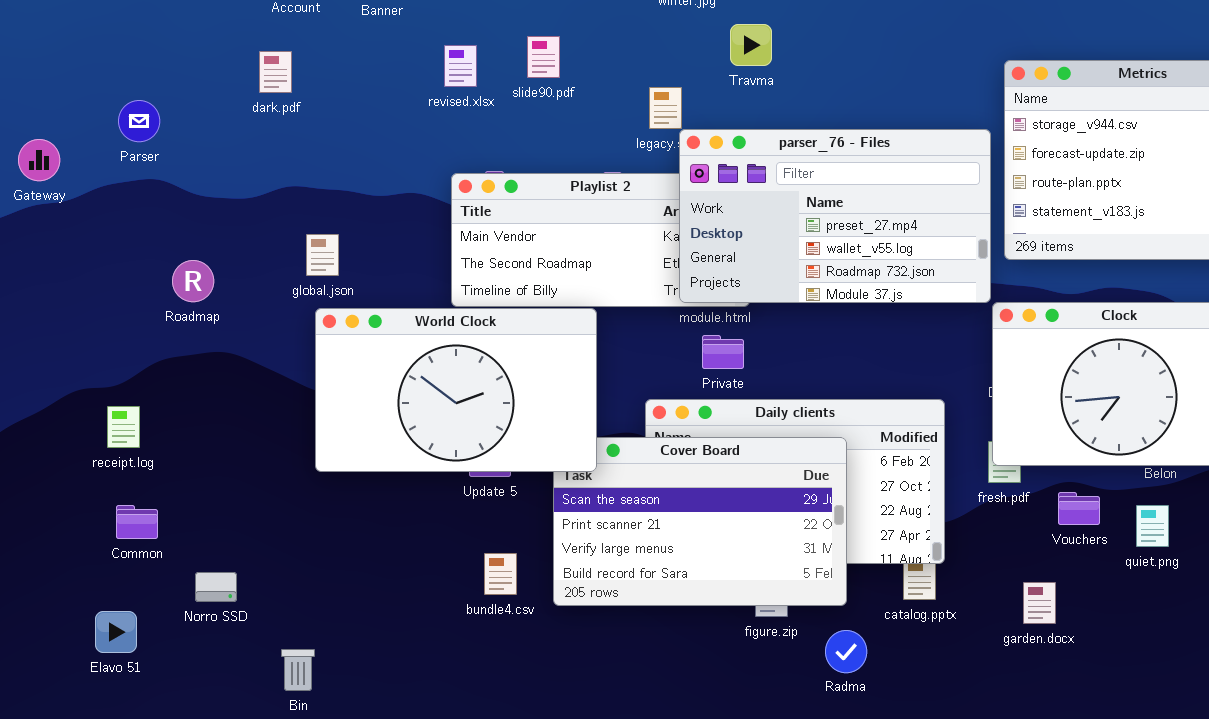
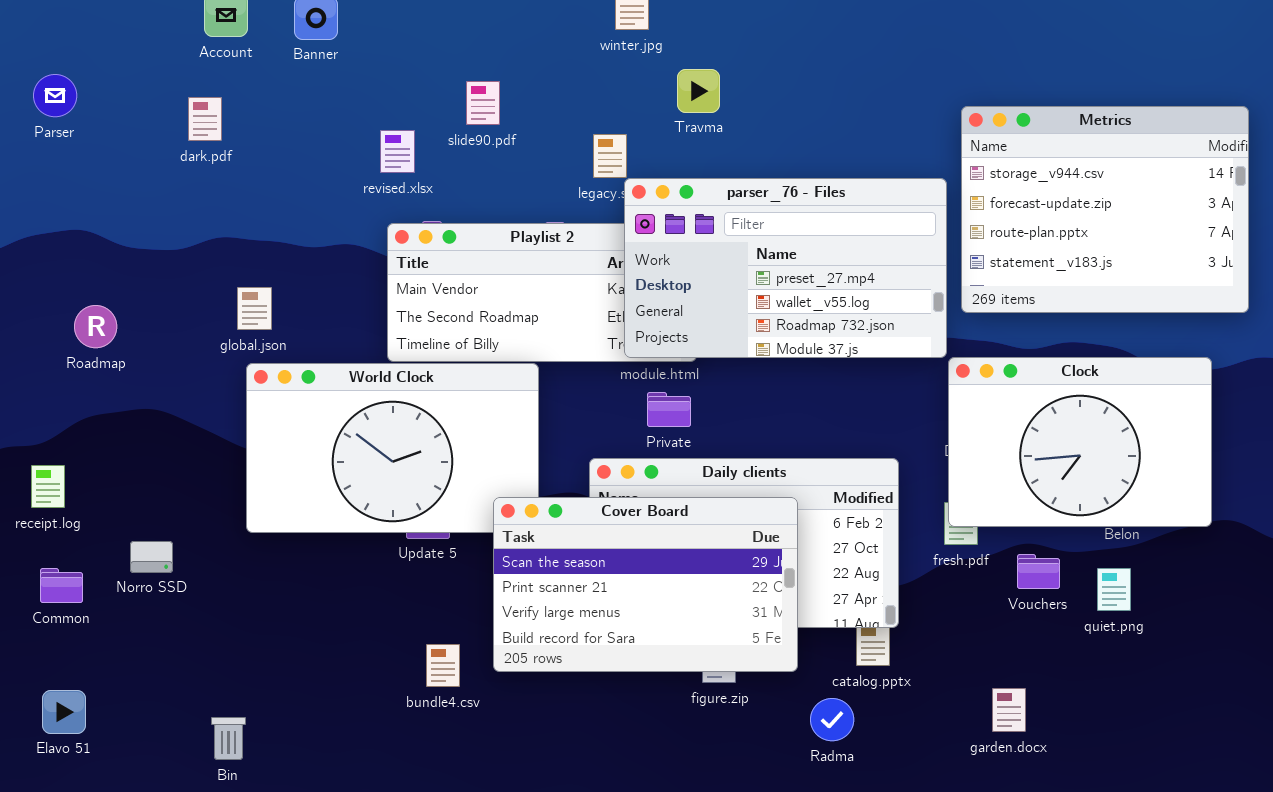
revised.xlsx: [444,45,477,87] -> [380,130,415,173], moved
Parser: [118,100,160,142] -> [33,74,77,117], moved
Roadmap: [172,260,214,302] -> [74,305,117,348], moved
Cover Board: [553,437,847,606] -> [493,497,798,672], raised
bundle4.csv: [484,553,517,595] -> [426,644,460,687], moved
Norro SSD: [195,572,237,602] -> [130,541,173,573], moved
garden.docx: [1023,582,1056,624] -> [992,688,1026,732], moved
Elavo 51: [95,611,137,653] -> [42,690,86,734], moved
Radma: [825,630,867,673] -> [810,698,854,741], moved

